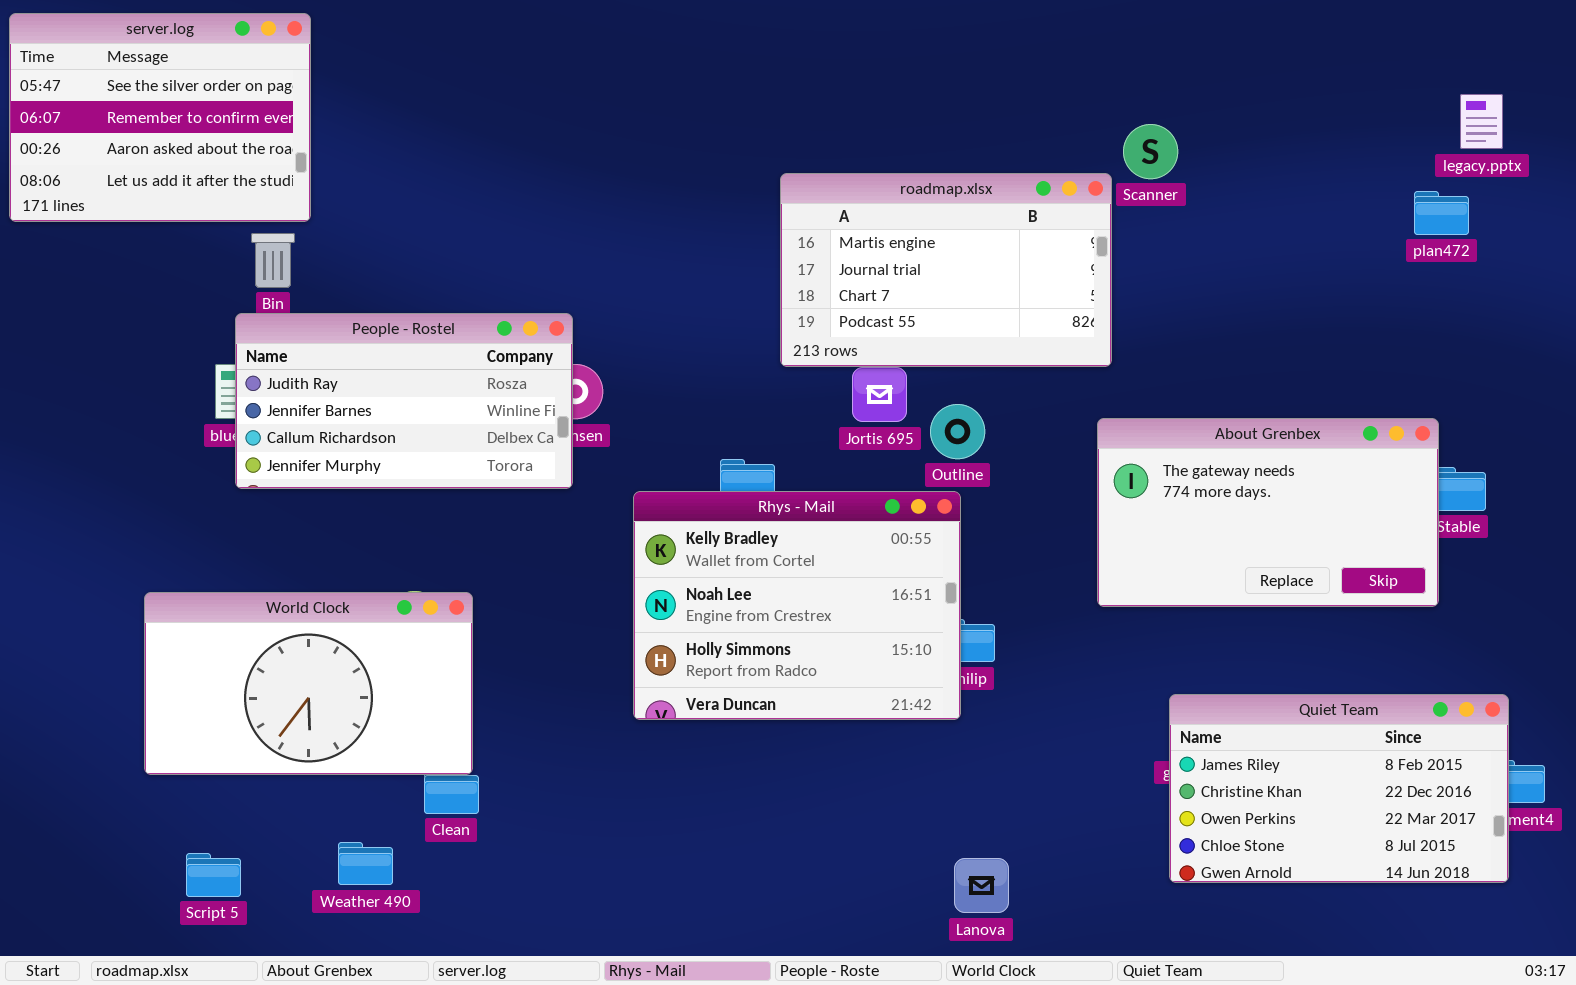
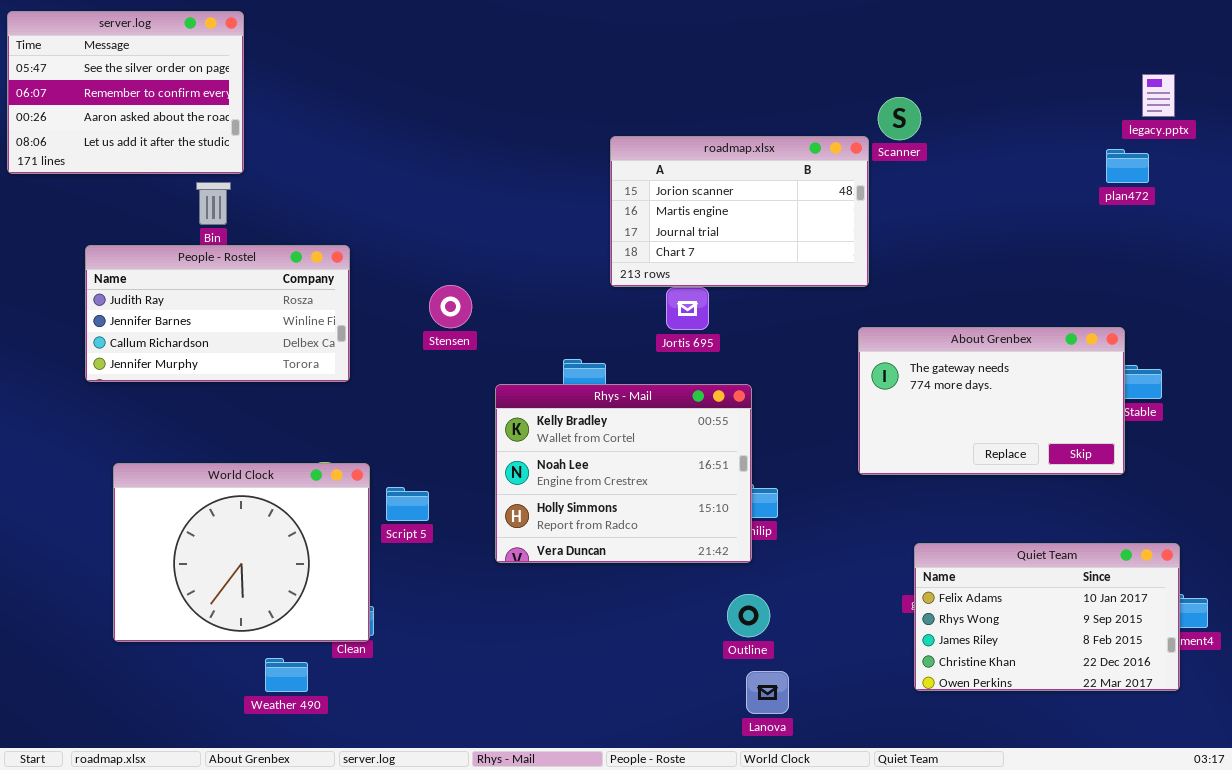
roadmap.xlsx: [780,173,1112,367] -> [610,136,869,287], scrolled up 1 row
People - Rostel: [235,313,573,489] -> [85,245,350,382], moved
Outline: [930,404,985,459] -> [727,594,770,637], moved
World Clock: [144,592,473,775] -> [113,463,370,642], resized
Quiet Team: [1169,694,1509,883] -> [914,543,1180,691], scrolled up 2 rows
Script 5: [186,853,241,897] -> [386,487,429,521], moved

